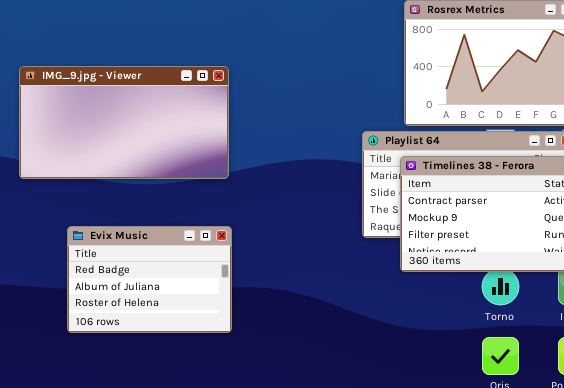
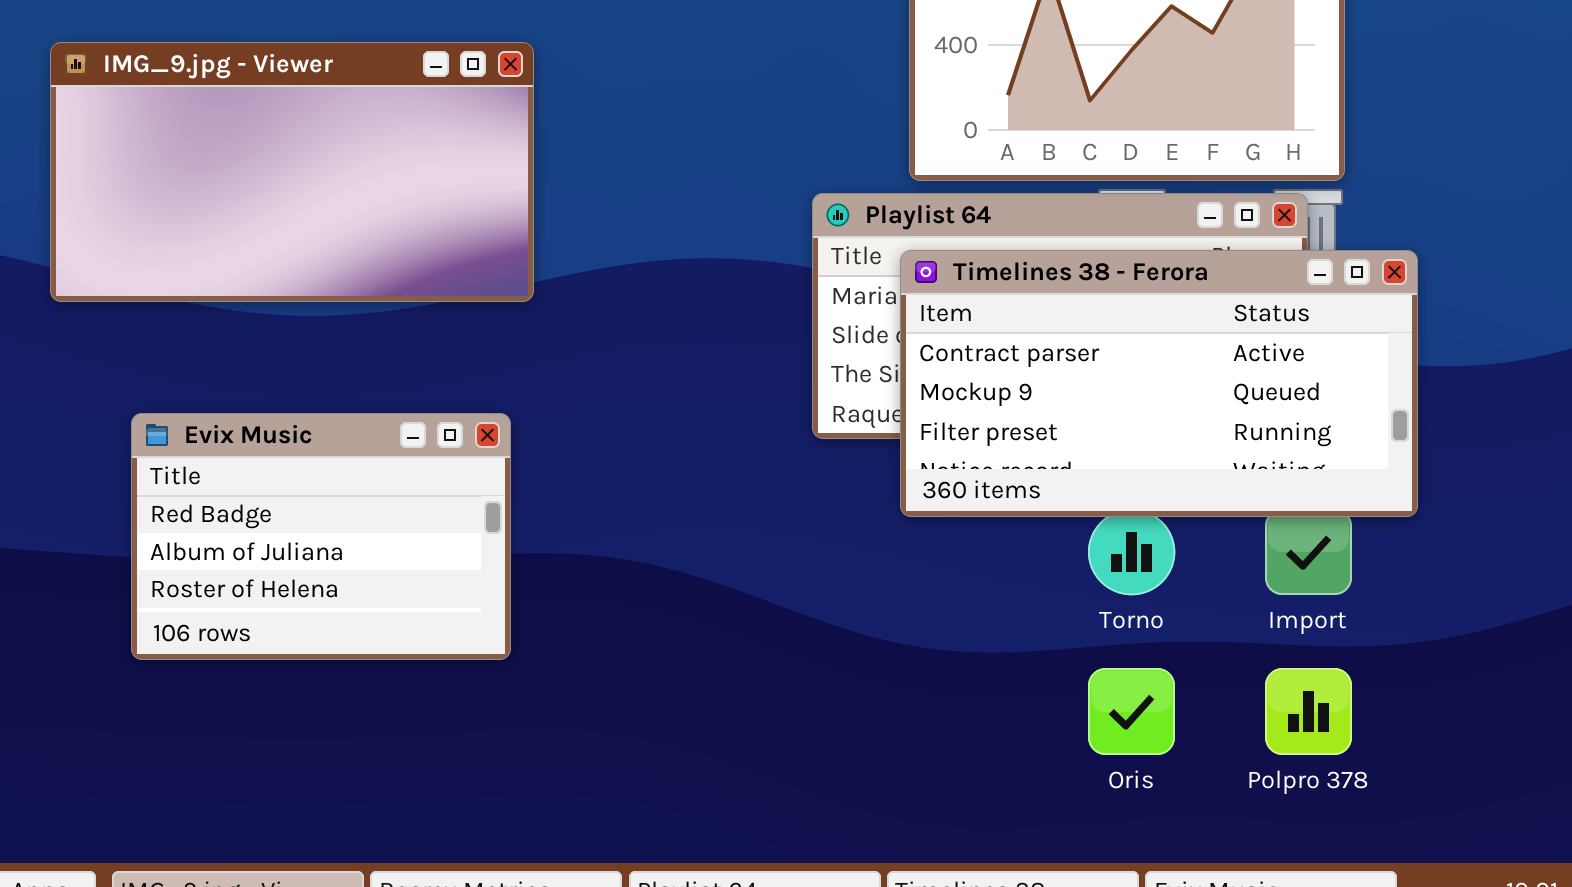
IMG_9.jpg - Viewer: [19,66,229,179] -> [50,42,534,302], moved

